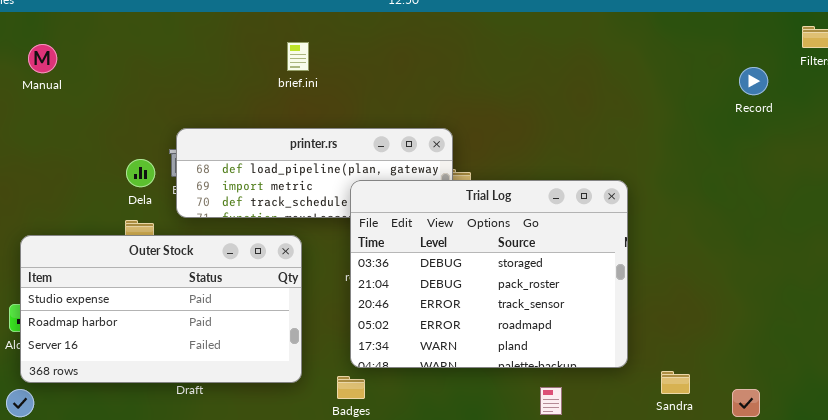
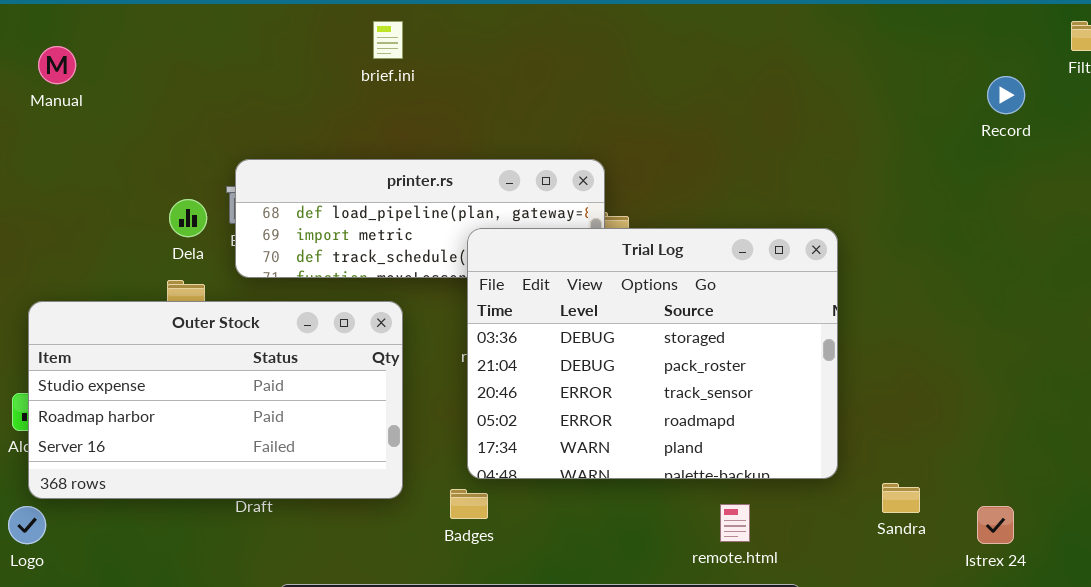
brief.ini: [287,42,309,71] -> [373,21,403,59], moved

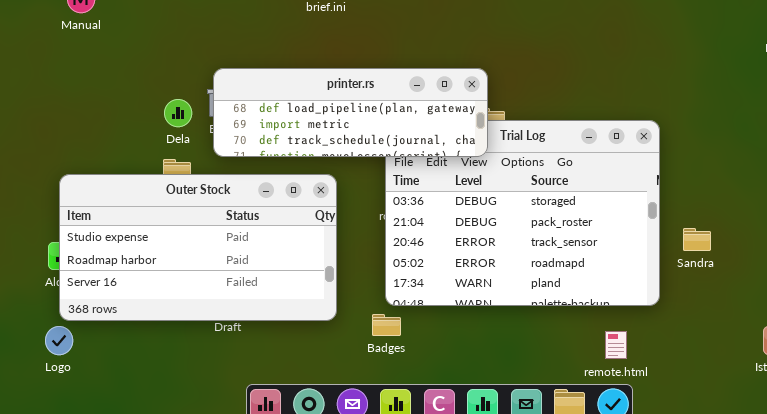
printer.rs: [235,159,605,278] -> [213,68,488,157], raised
Sandra: [882,483,920,513] -> [683,228,711,251], moved
remote.html: [720,504,750,542] -> [605,331,627,359], moved

